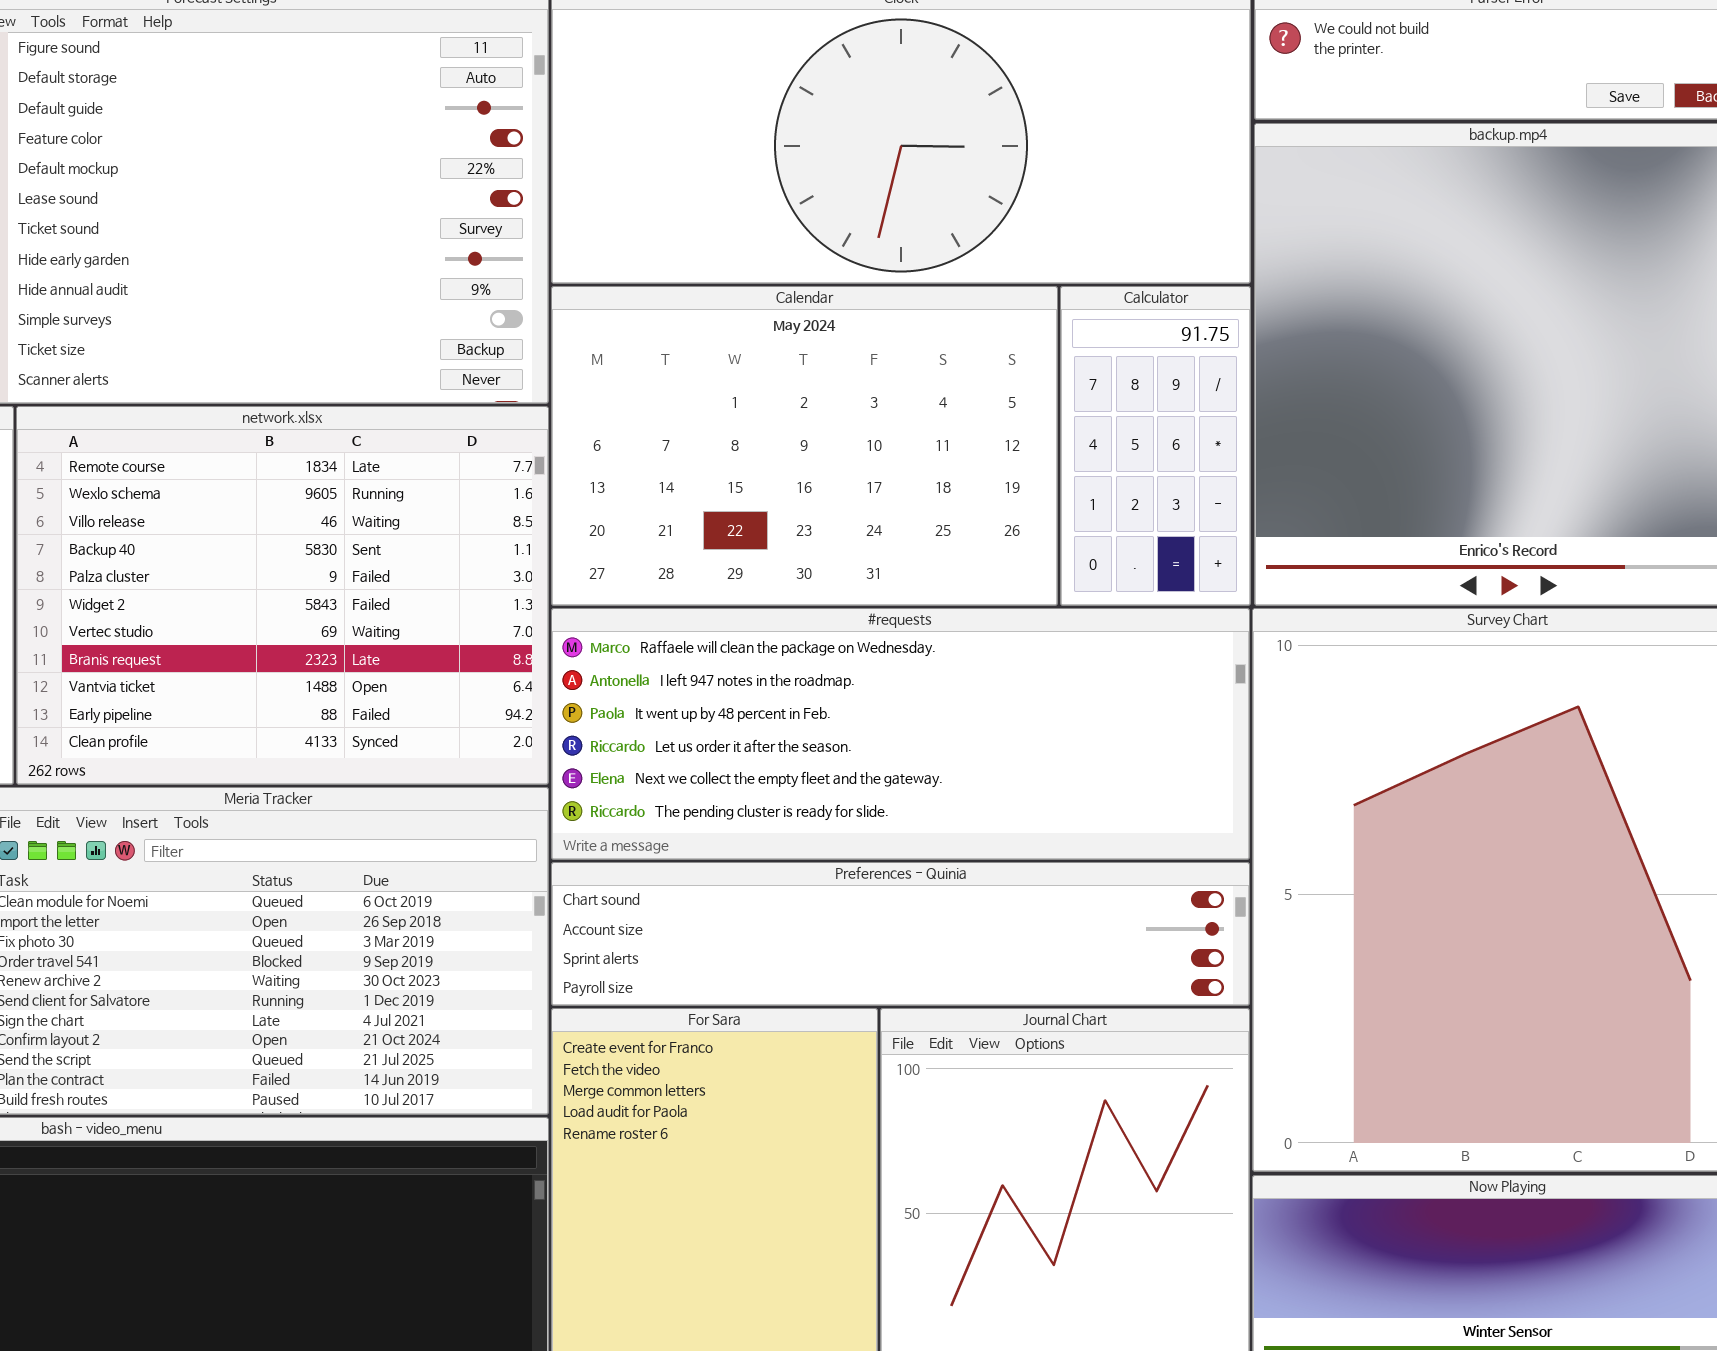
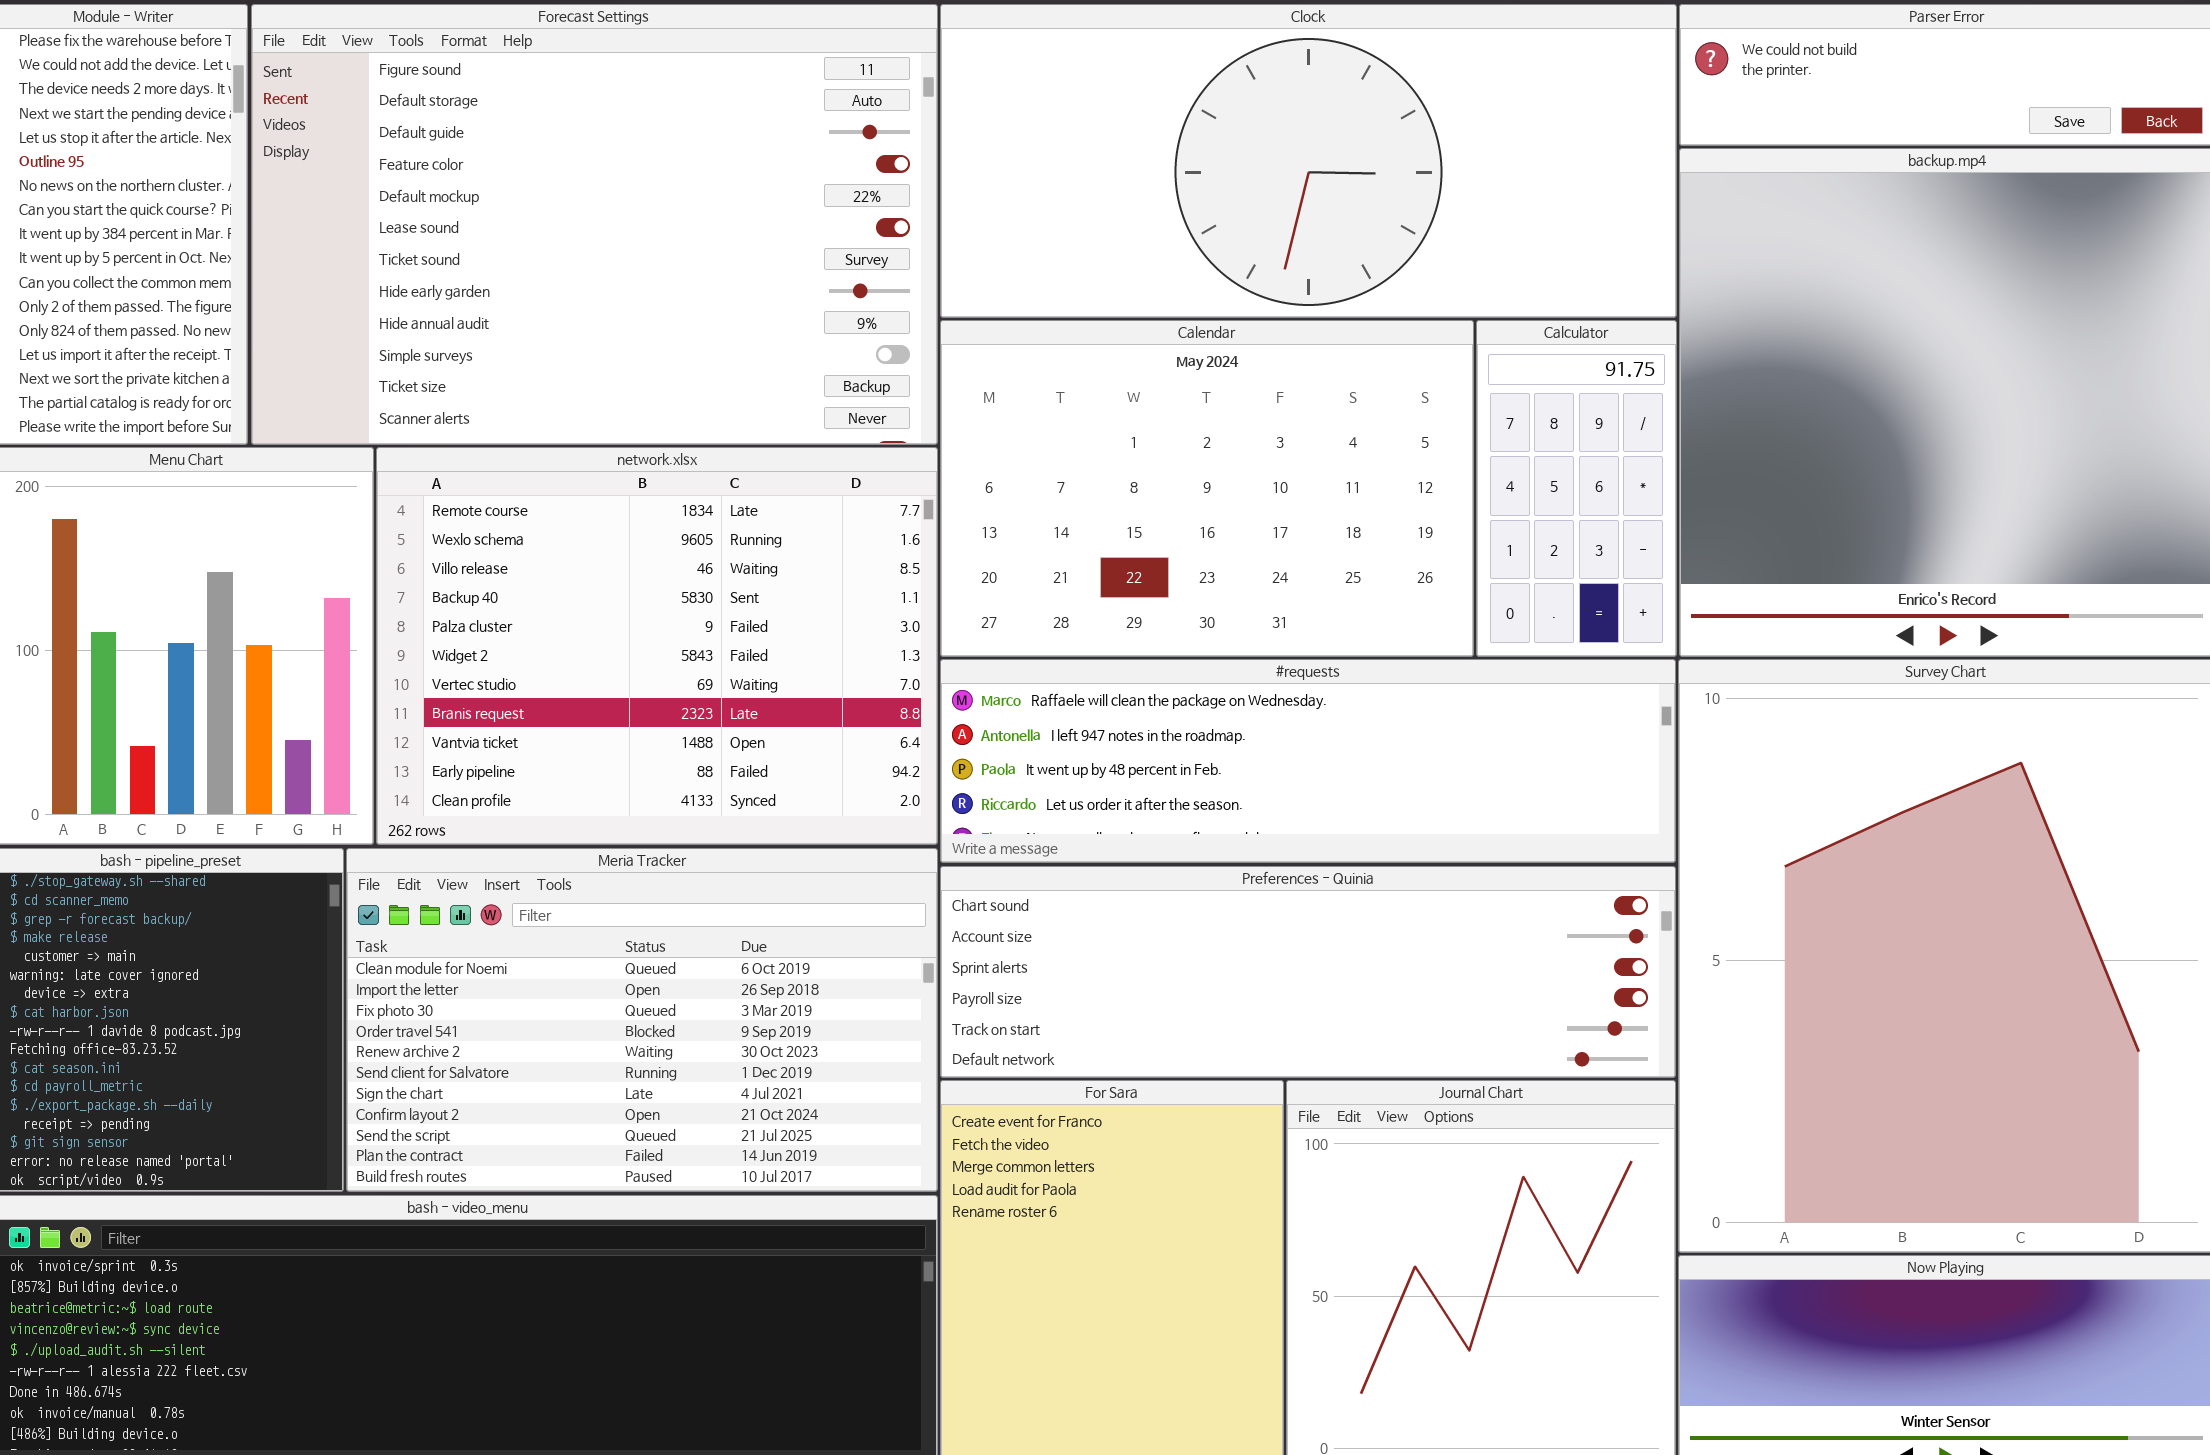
#requests: [551,608,1250,860] -> [940,659,1676,863], resized
Preferences - Quinia: [551,862,1250,1006] -> [940,866,1676,1078], resized

